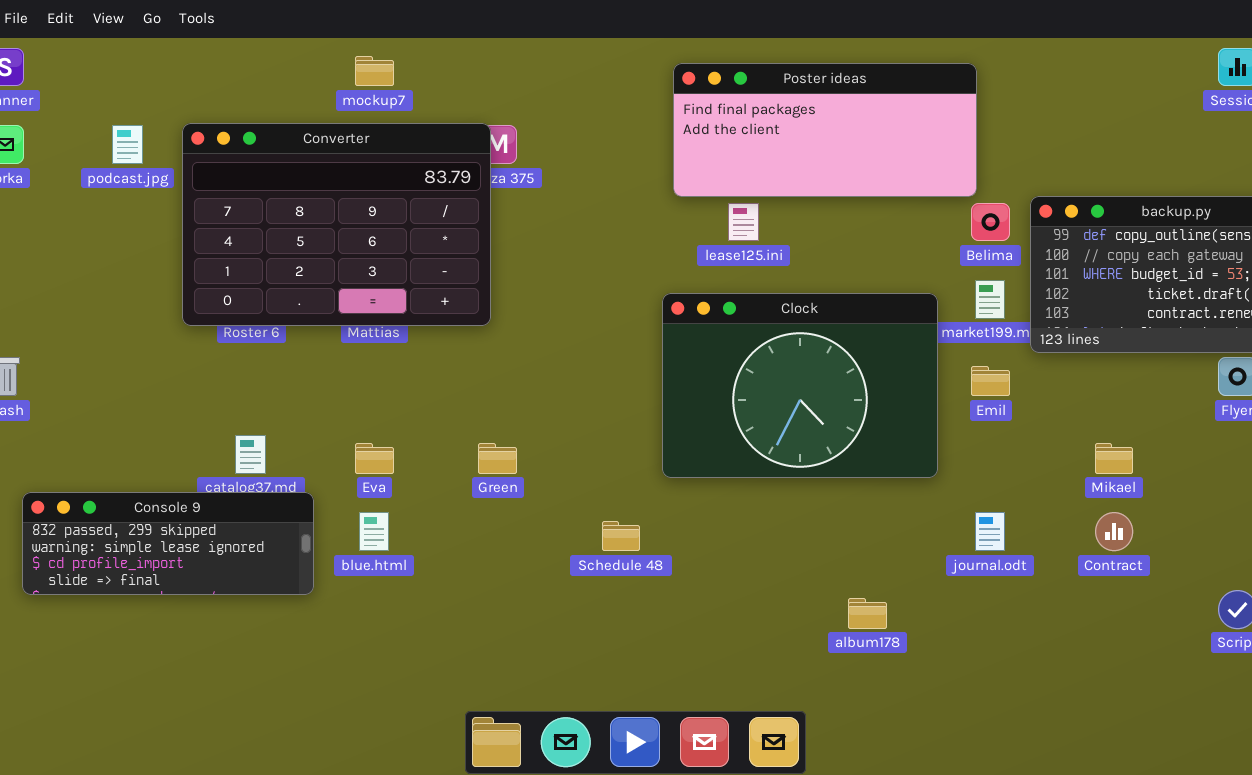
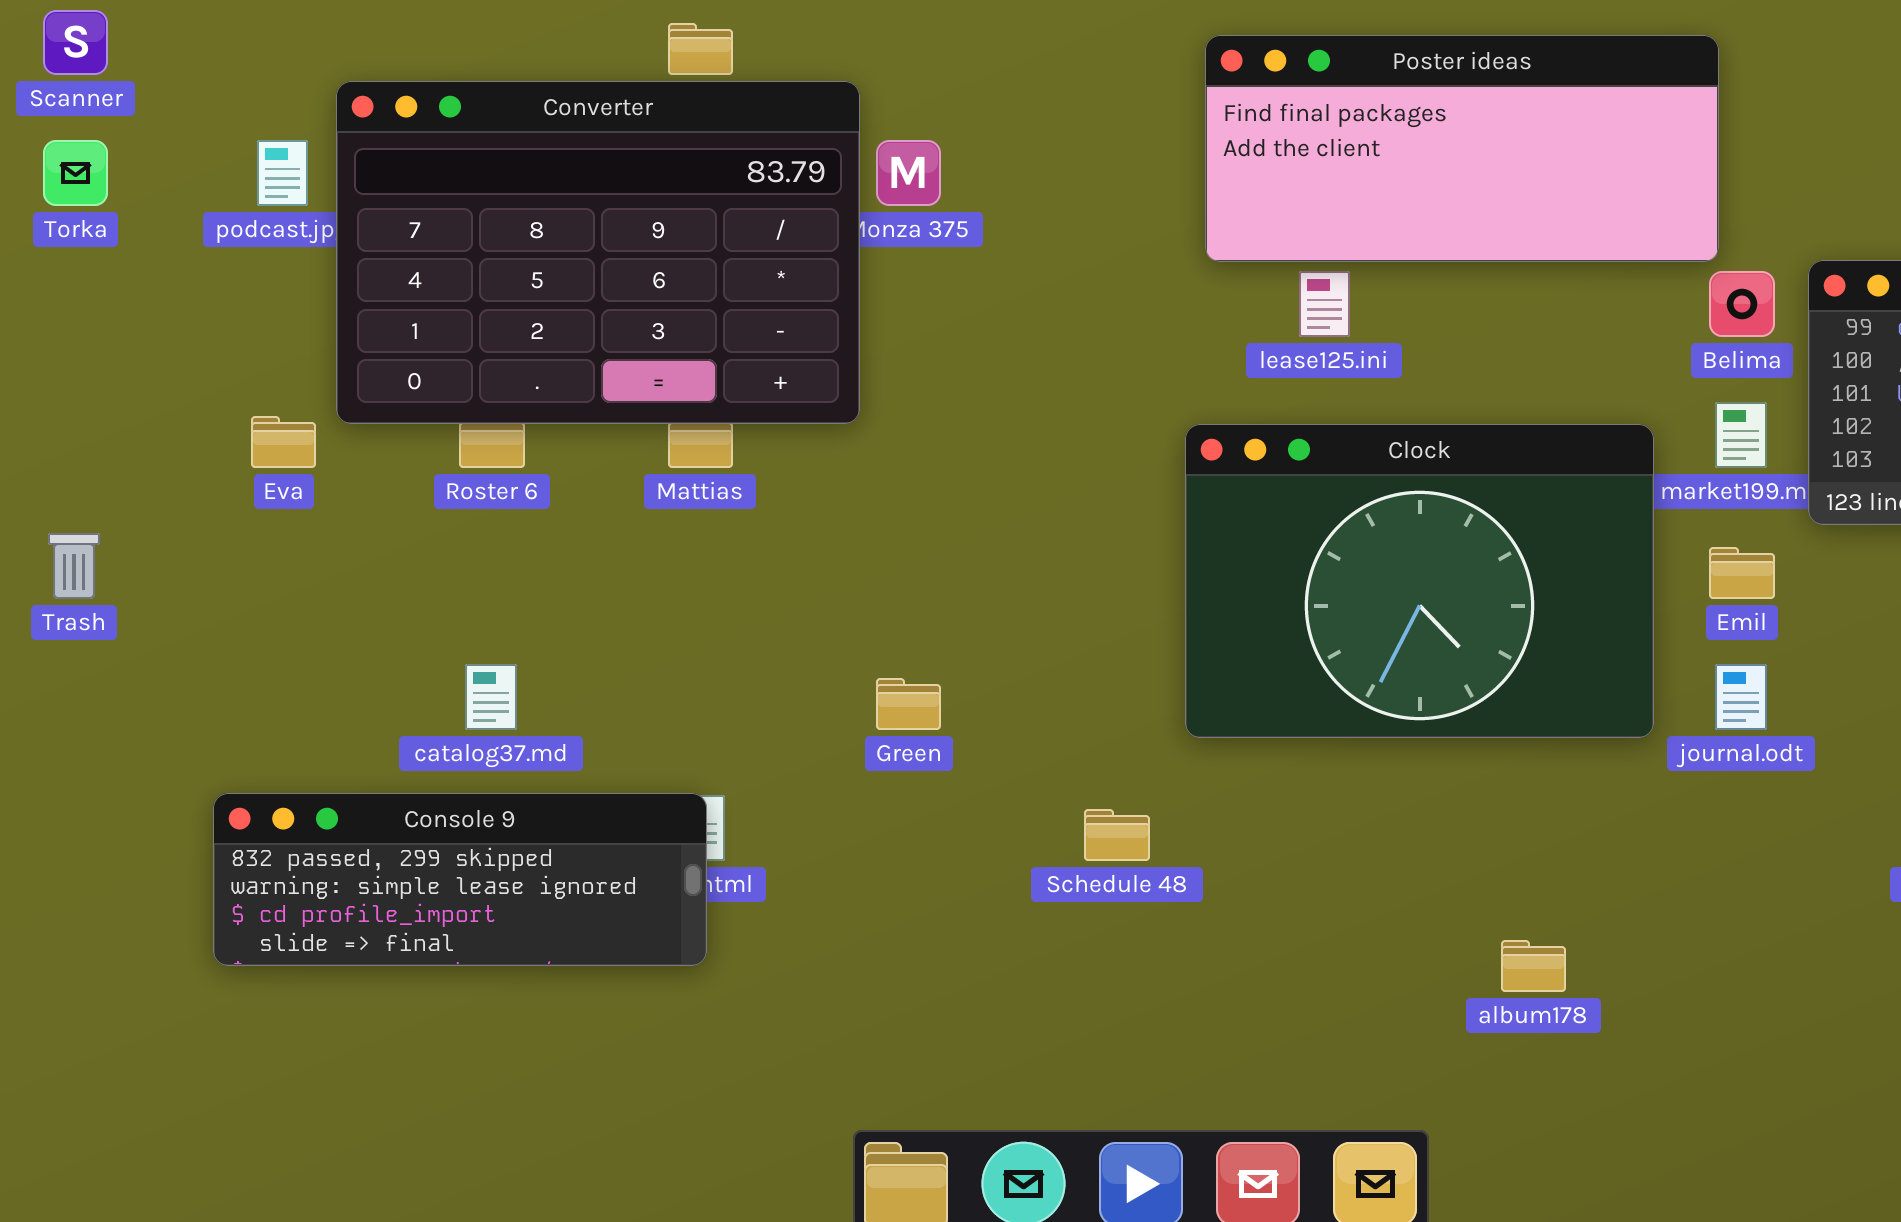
Converter: [182,123,491,326] -> [336,81,860,424], moved
Eva: [355,443,394,474] -> [251,416,316,468], moved
Console 9: [22,492,314,595] -> [213,793,707,966], moved
journal.odt: [975,512,1005,551] -> [1715,664,1767,730], moved

